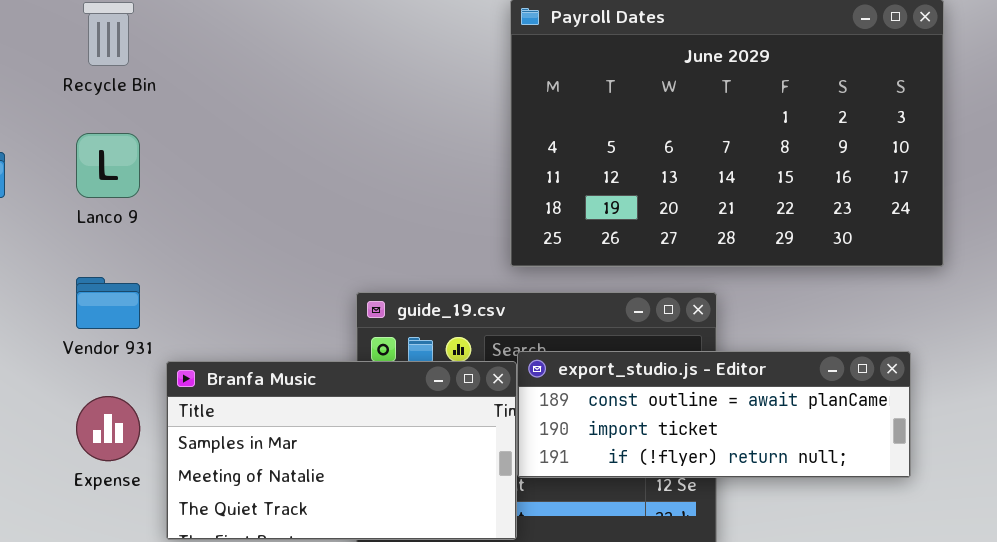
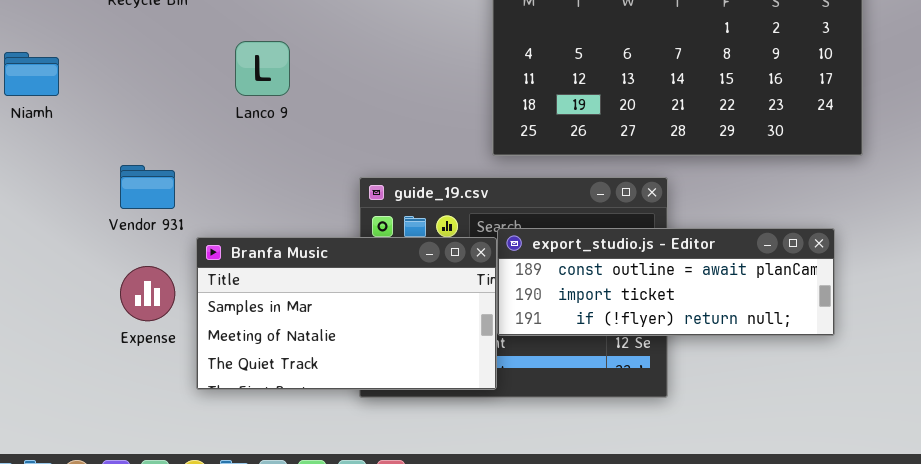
Lanco 9: [76,133,140,198] -> [235,41,290,96], moved

